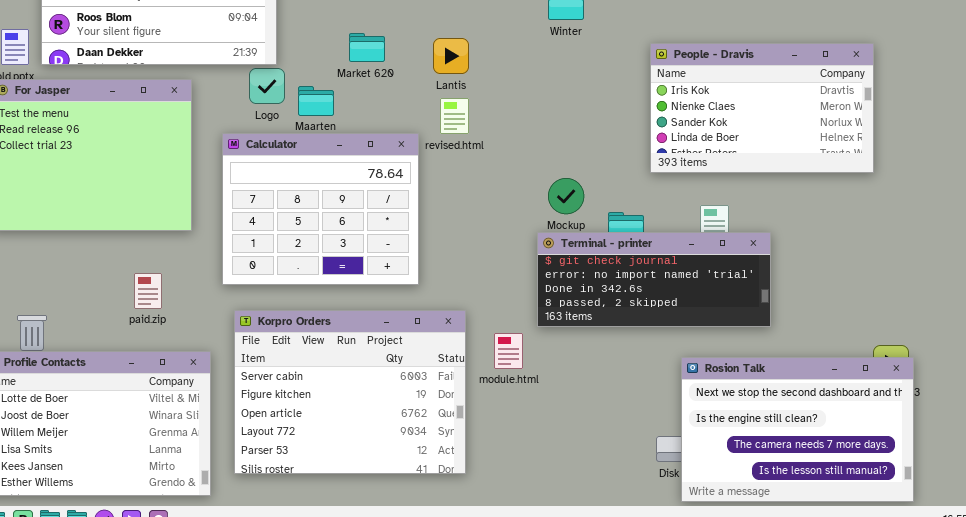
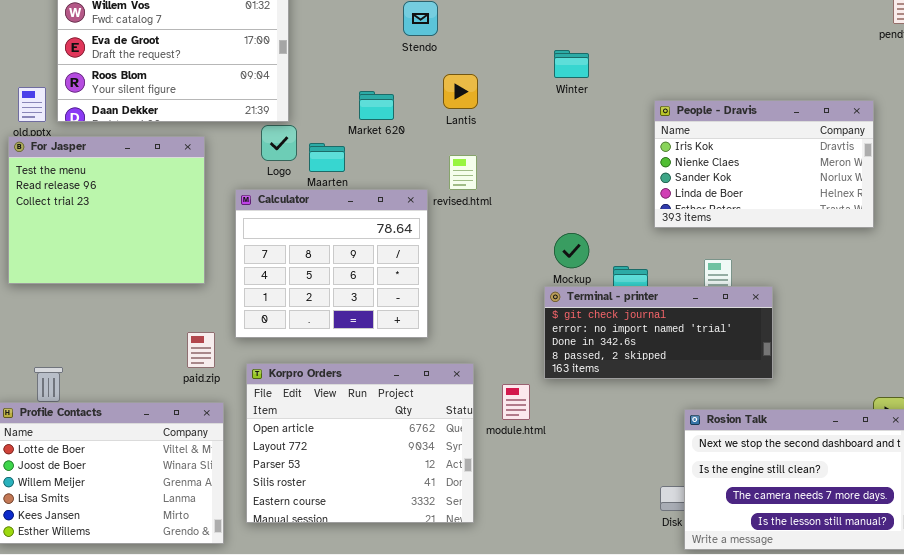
Lantis: [433,38,469,74] -> [443,74,478,109], moved
paid.zip: [134,273,162,309] -> [187,332,215,368], moved
Korpro Orders: [234,310,466,474] -> [246,363,474,523], scrolled down 2 rows

